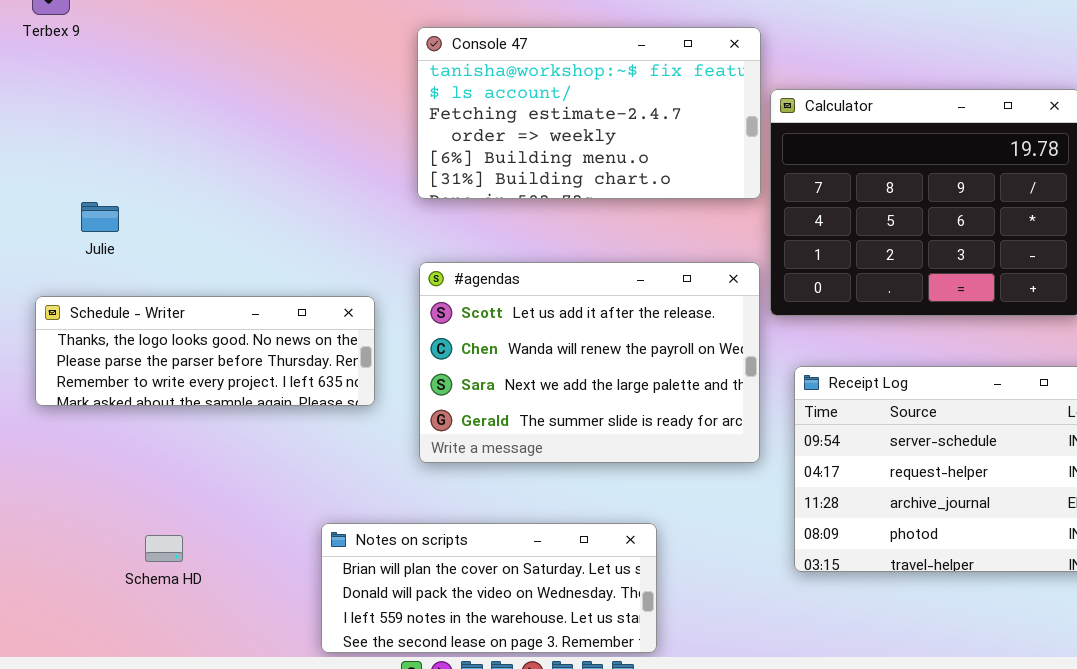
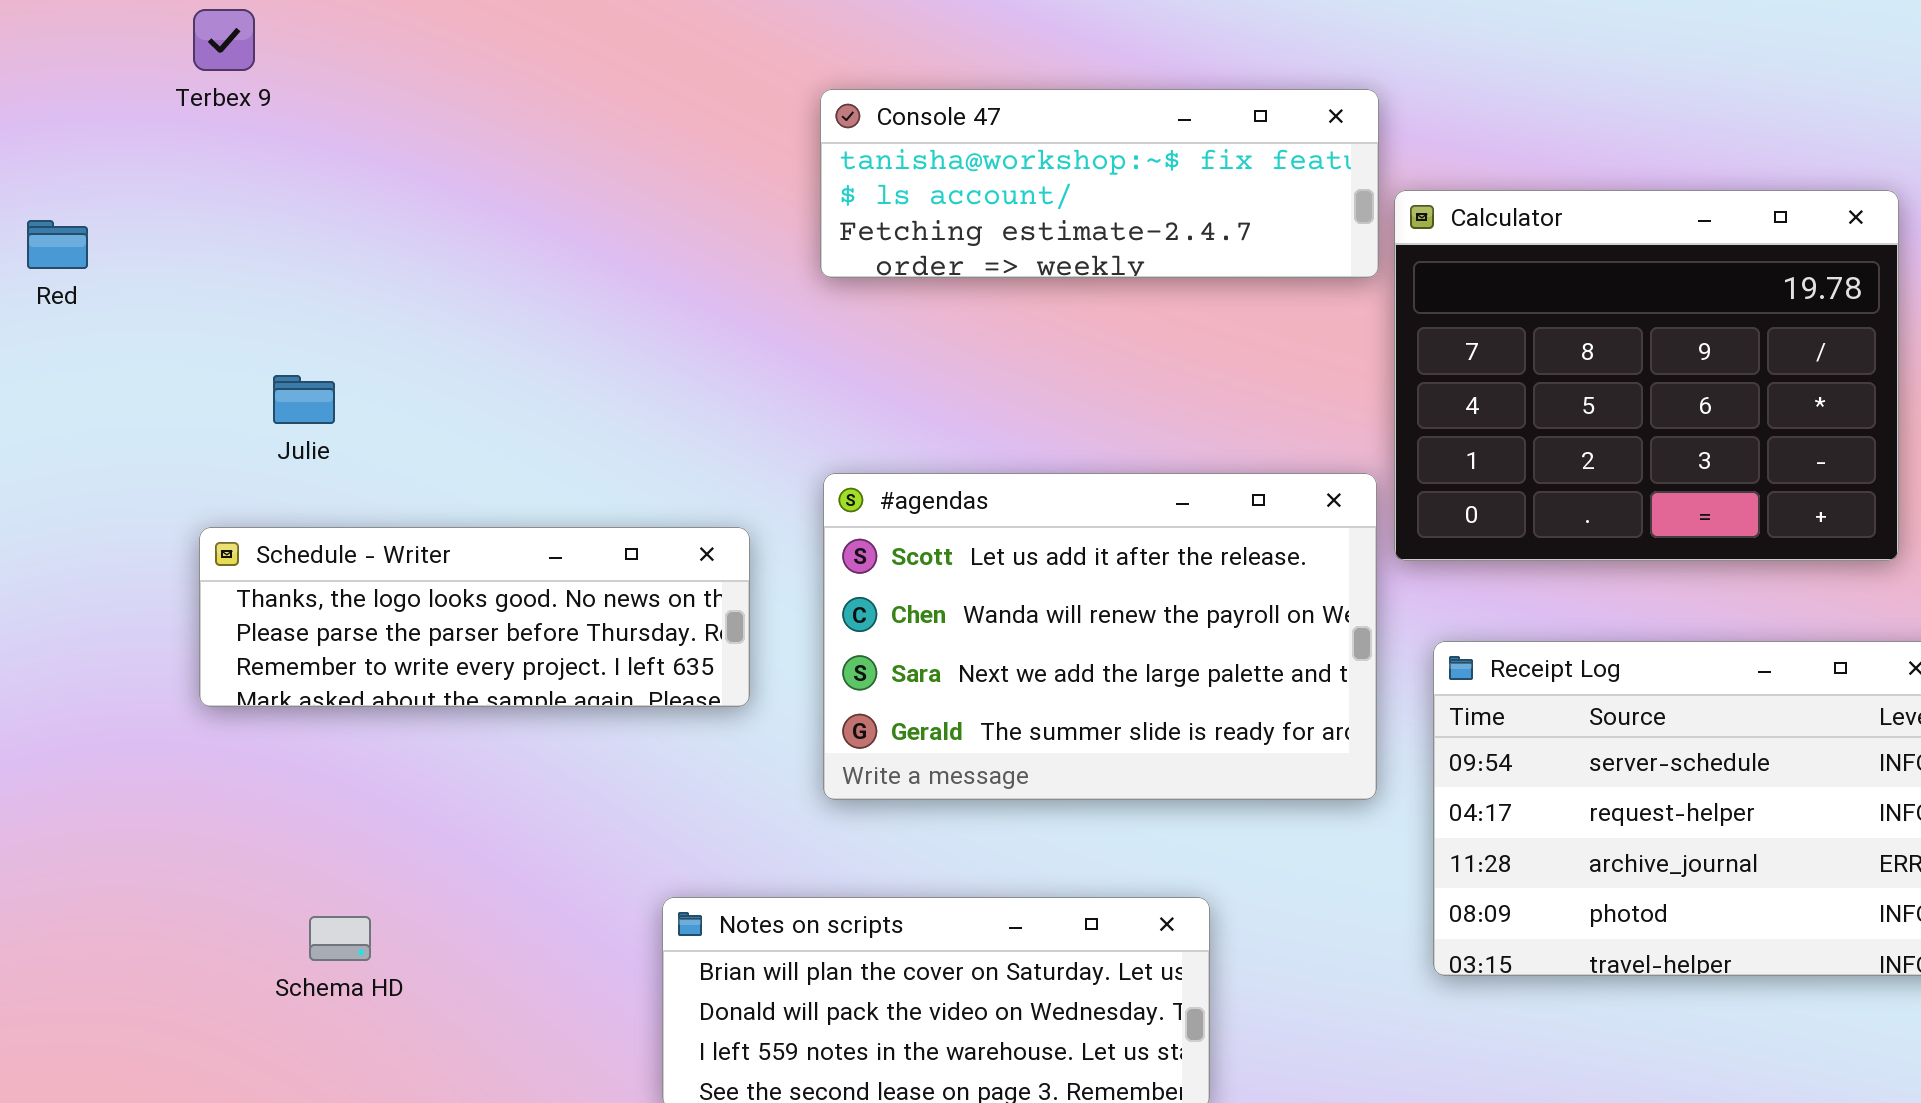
Console 47: [417,27,761,199] -> [820,89,1379,278], resized
Schema HD: [145,535,183,562] -> [309,916,371,961], moved

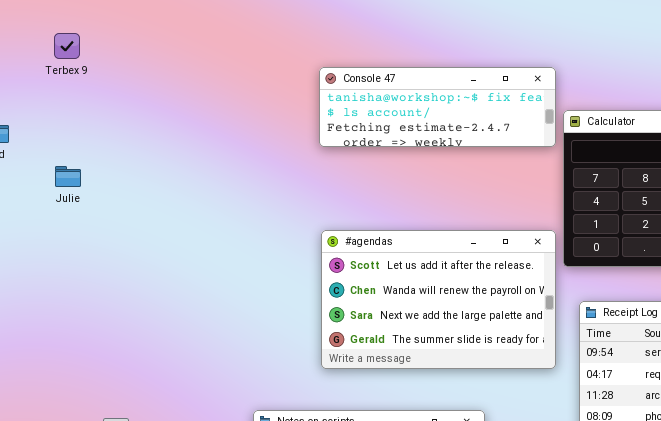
Julie: [273,375,335,424] -> [55,166,81,187], moved
Schedule - Writer: [199,527,750,707] -> none, closed

